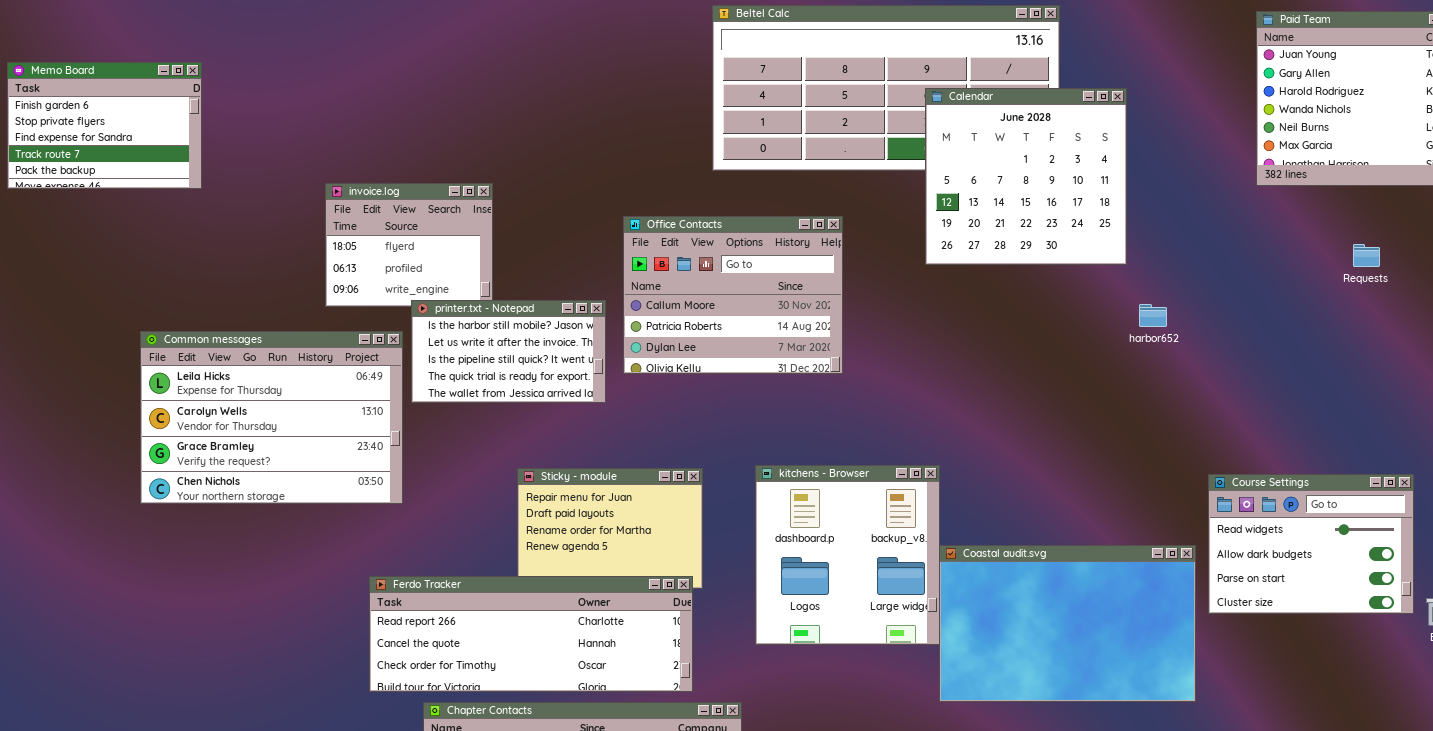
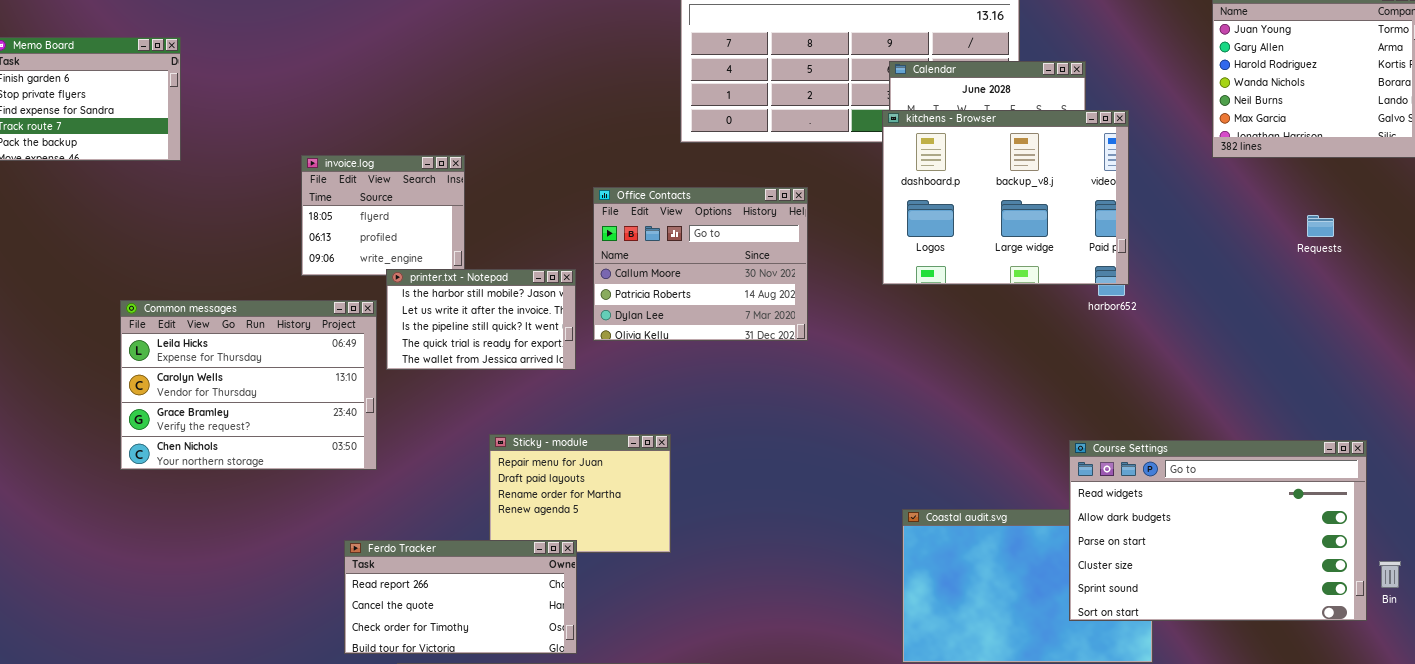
kitchens - Browser: [755,465,940,645] -> [882,110,1129,285], moved, resized
Course Settings: [1208,474,1414,614] -> [1069,440,1367,621], resized
Ferdo Tracker: [369,576,693,692] -> [344,540,577,654], resized

